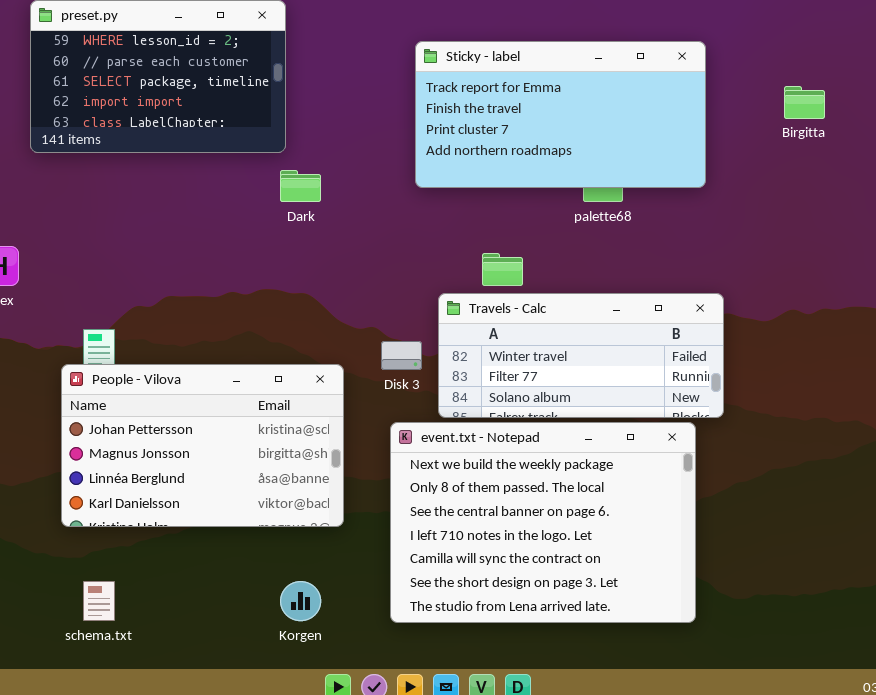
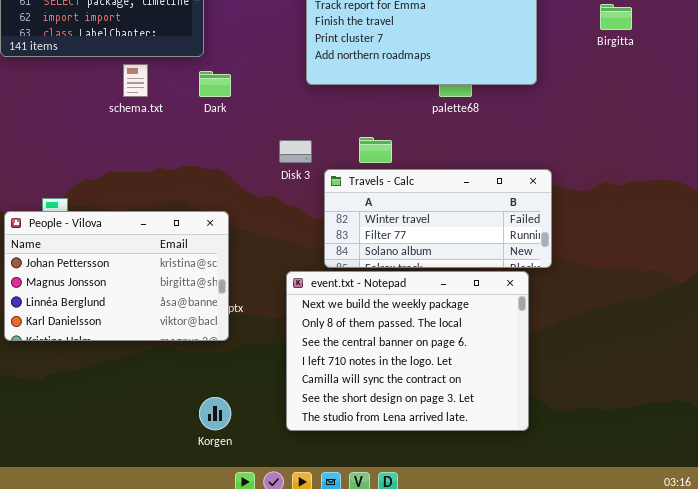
Disk 3: [381,341,422,370] -> [279,140,312,163], moved
People - Vilova: [61,364,344,527] -> [4,211,229,341], moved
schema.txt: [83,581,115,621] -> [123,64,148,97], moved

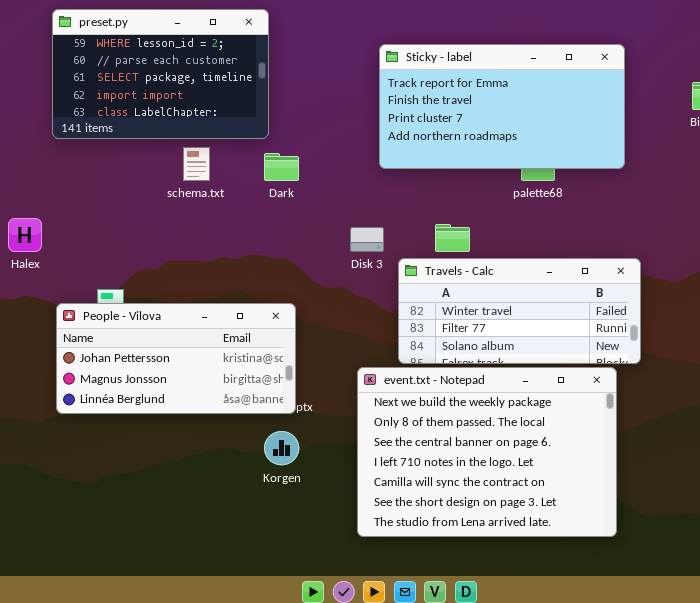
People - Vilova: [4,211,229,341] -> [56,303,296,414], resized
Korgen: [199,397,231,430] -> [264,431,299,465], moved

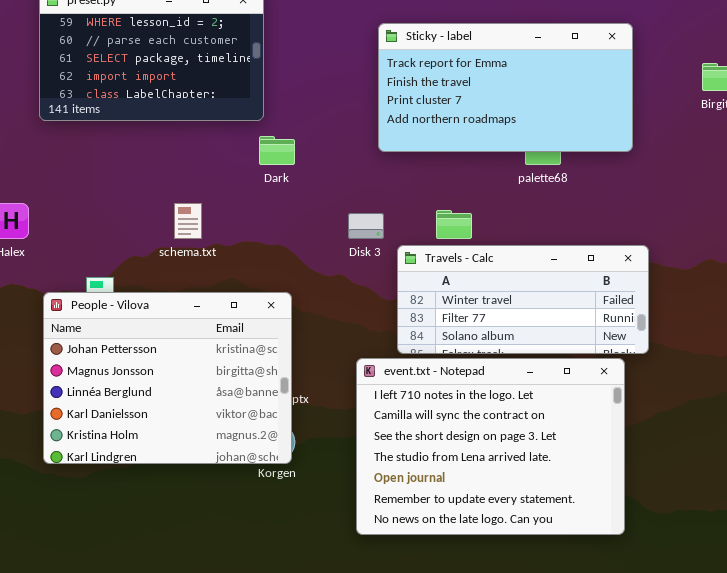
schema.txt: [183,147,210,181] -> [174,203,202,239], moved
People - Vilova: [56,303,296,414] -> [43,292,292,464], resized
event.txt - Notepad: [357,367,617,537] -> [356,358,625,535], scrolled down 3 rows

